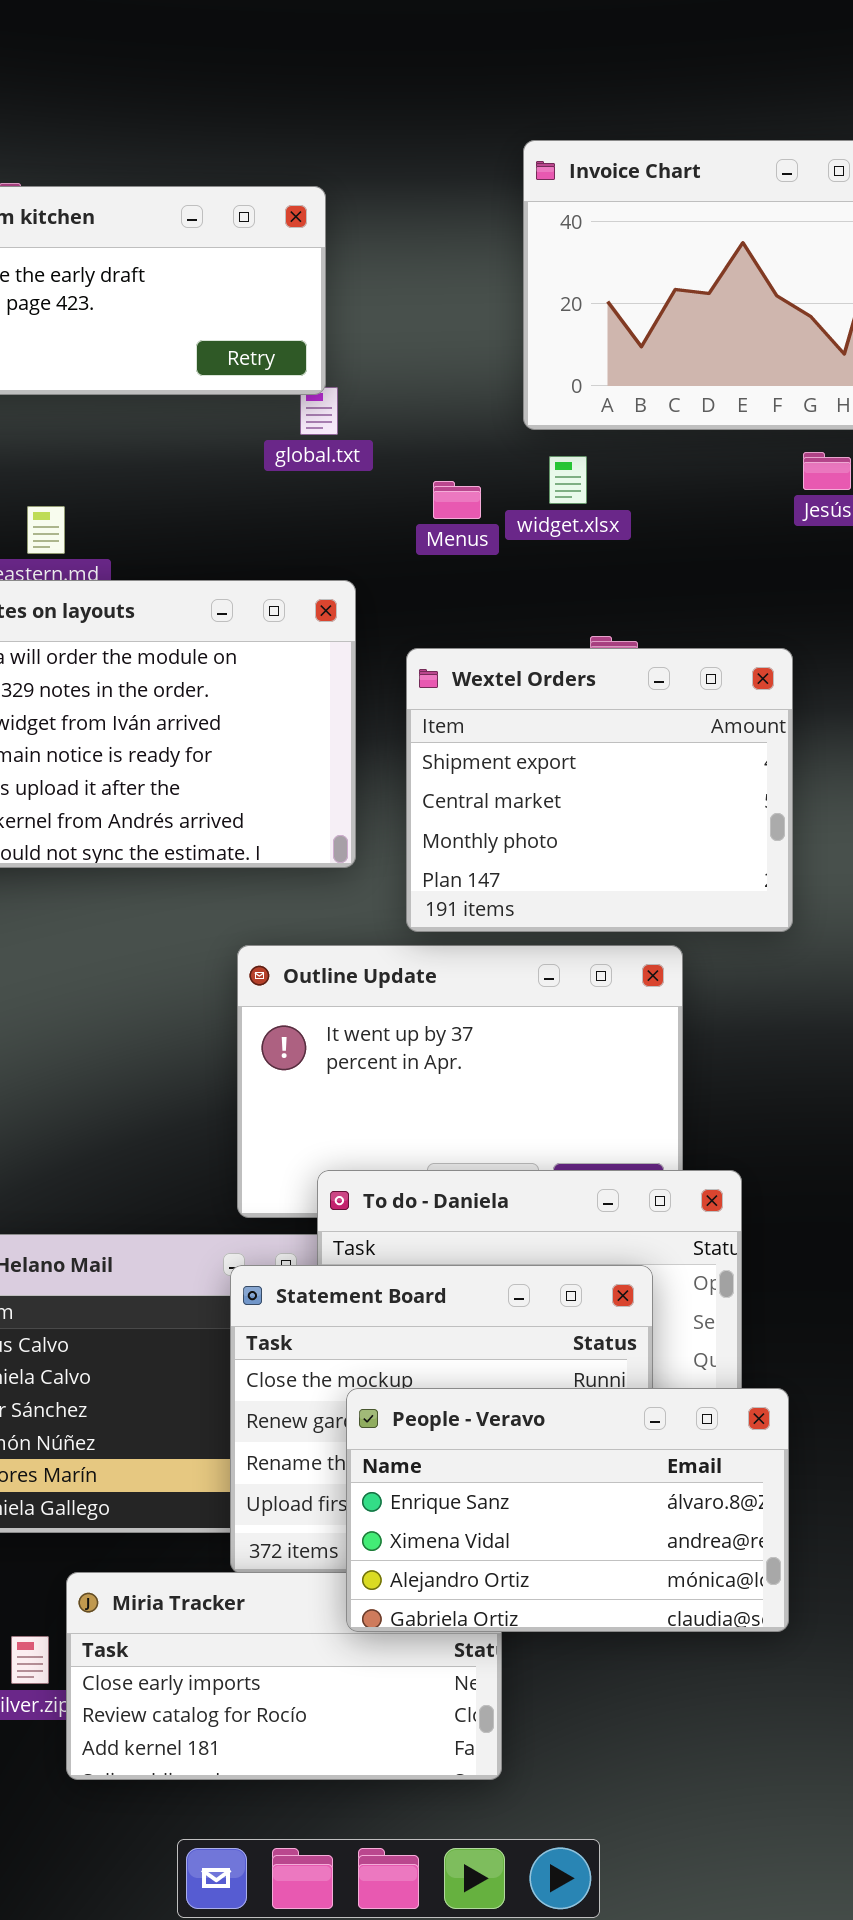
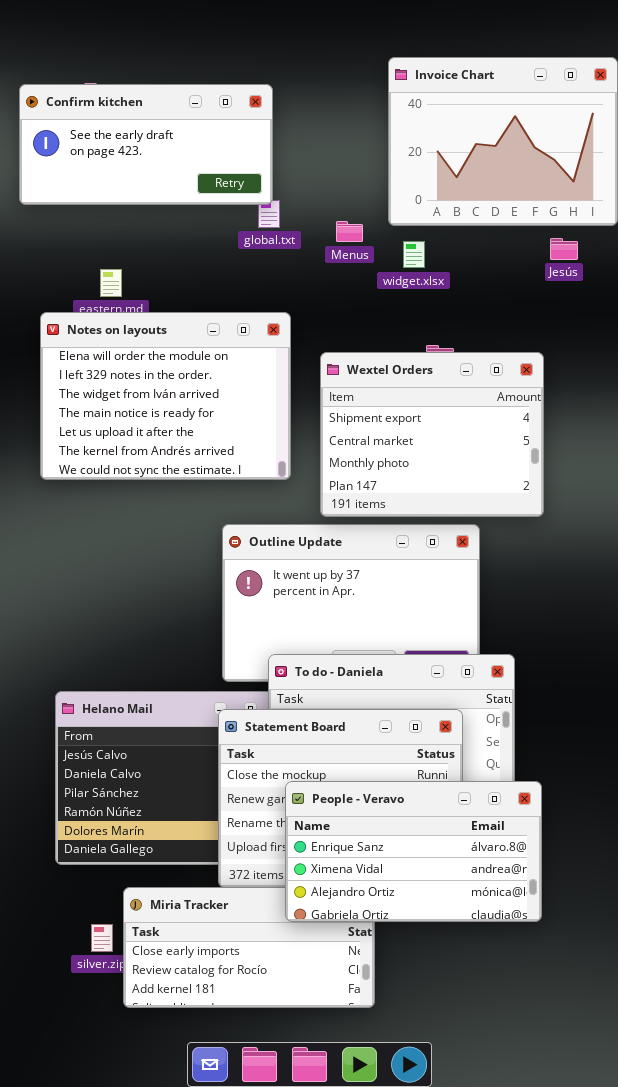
Menus: [433,481,481,519] -> [336,221,363,242], moved

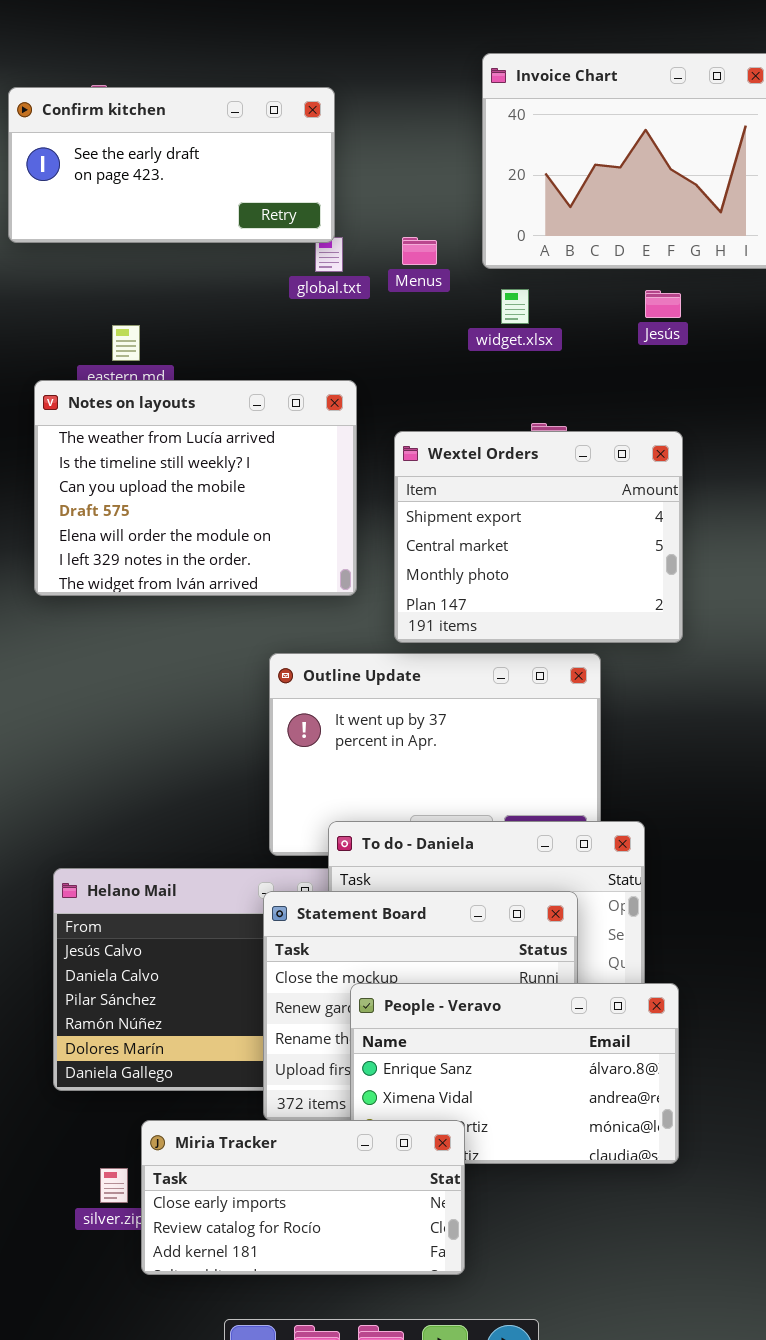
Menus: [336,221,363,242] -> [402,237,437,265], moved
Jesús: [550,238,578,260] -> [645,290,681,318], moved
Notes on layouts: [40,312,291,480] -> [34,380,357,596], scrolled up 4 rows
Miria Tracker: [123,887,375,1008] -> [141,1120,465,1275], raised

